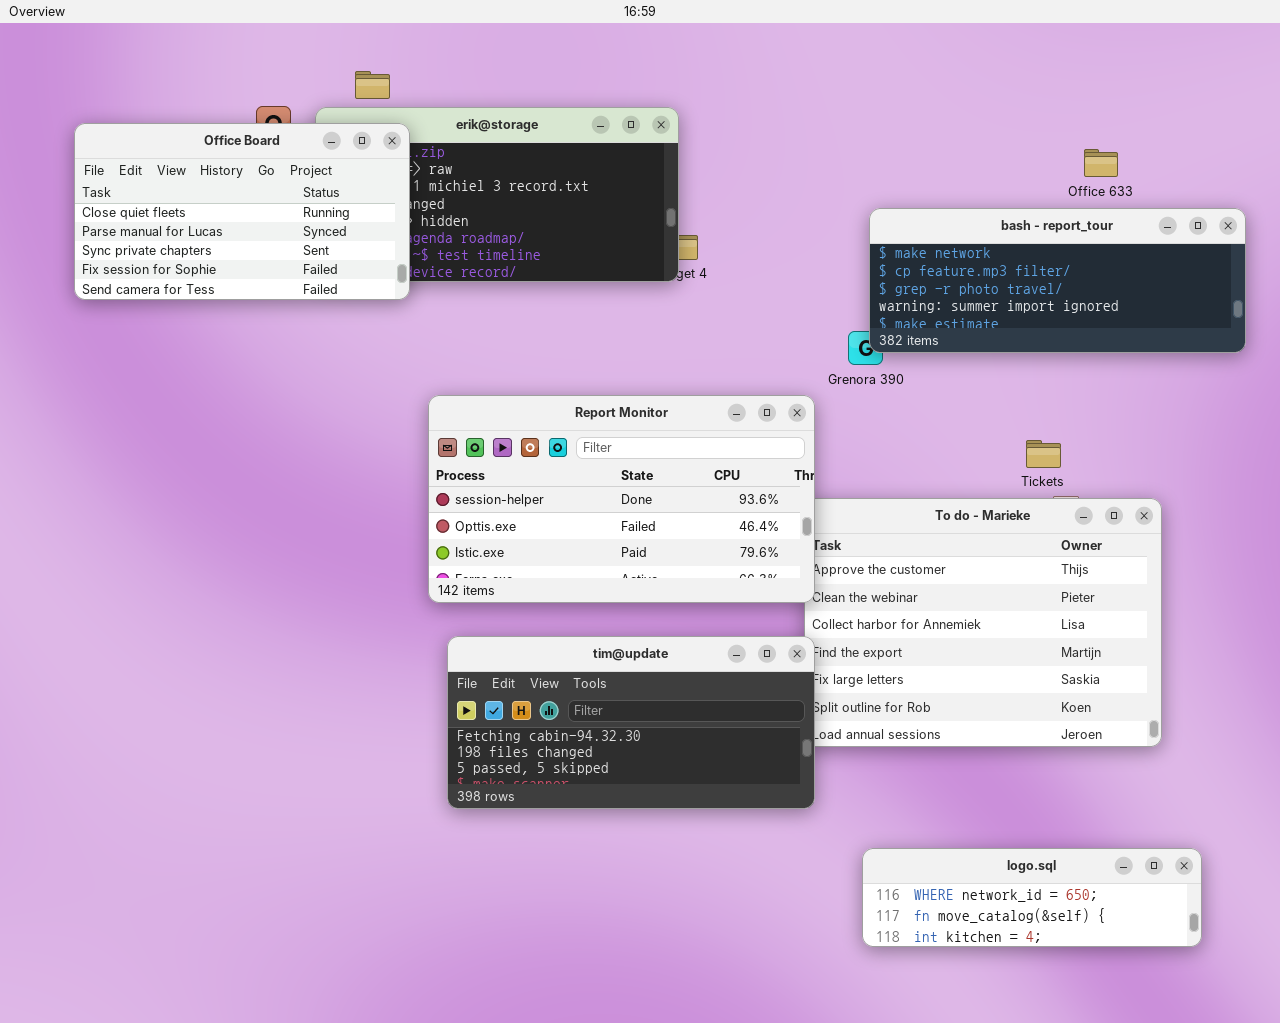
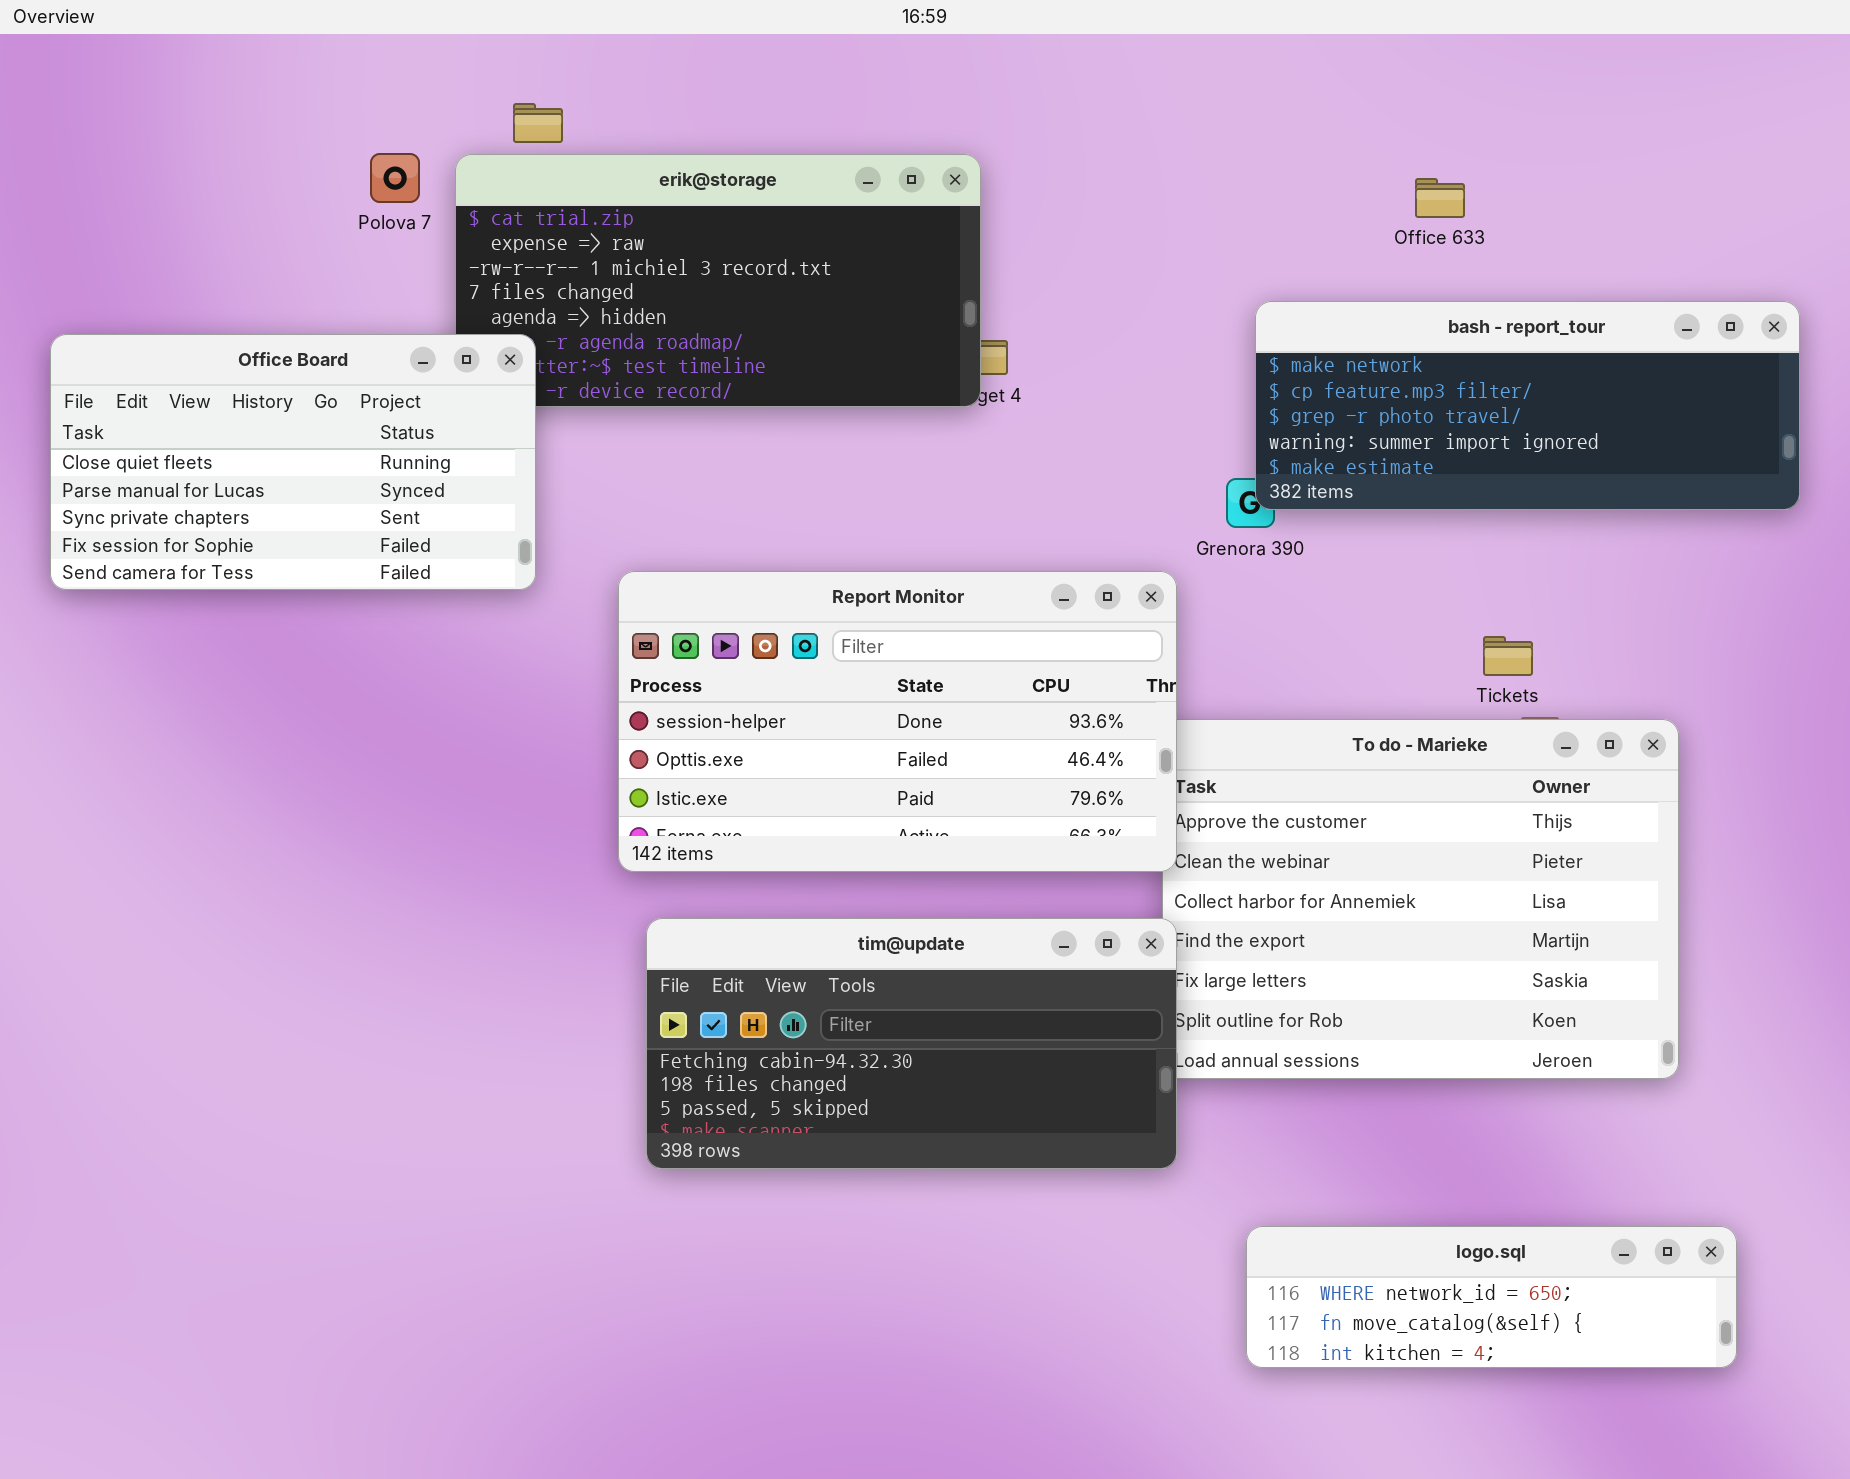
Office Board: [74,123,410,300] -> [50,334,536,590], moved
Office 633: [1084,149,1118,177] -> [1415,178,1465,218], moved

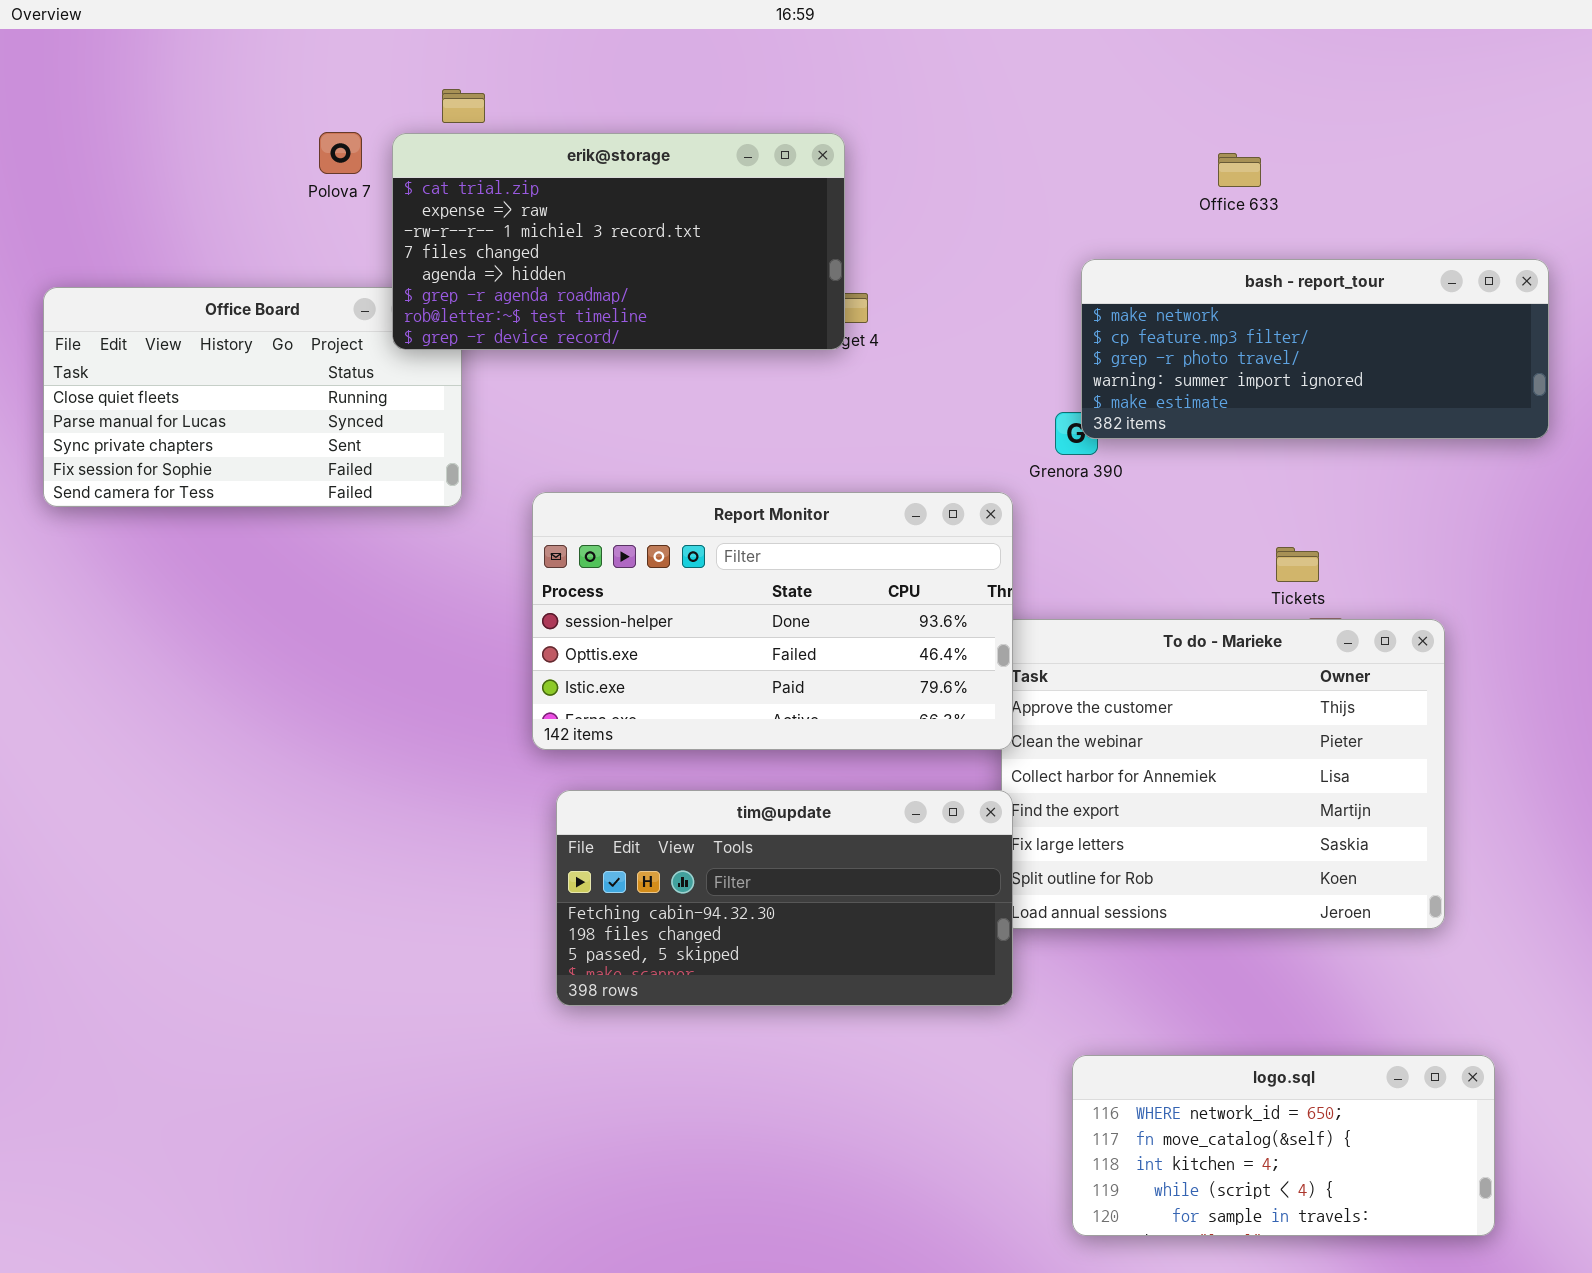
erik@storage: [455,154,981,407] -> [392,133,845,350], raised
logo.sql: [1246,1226,1737,1368] -> [1072,1055,1495,1236], resized

